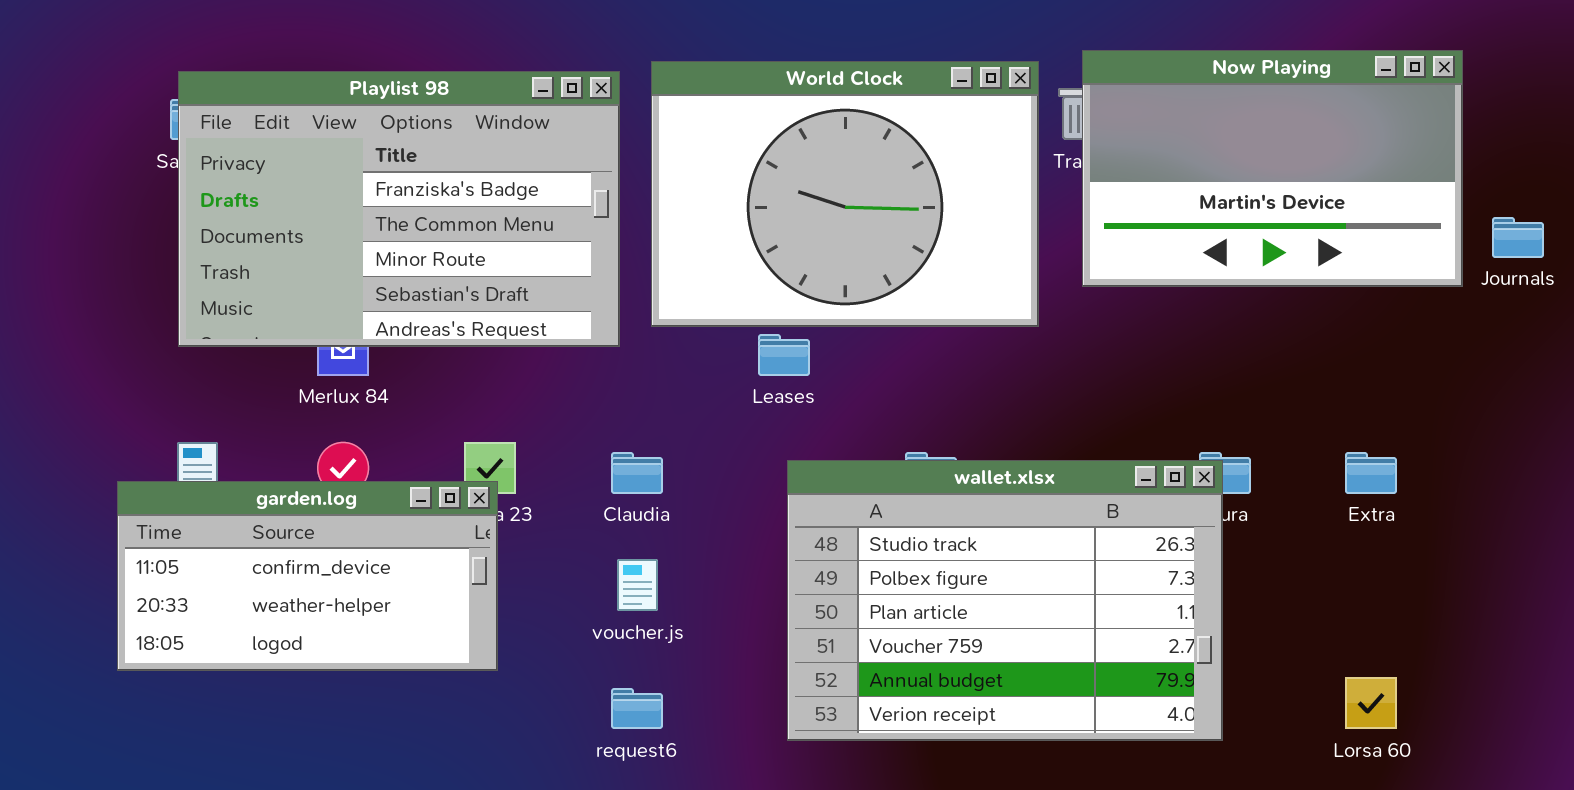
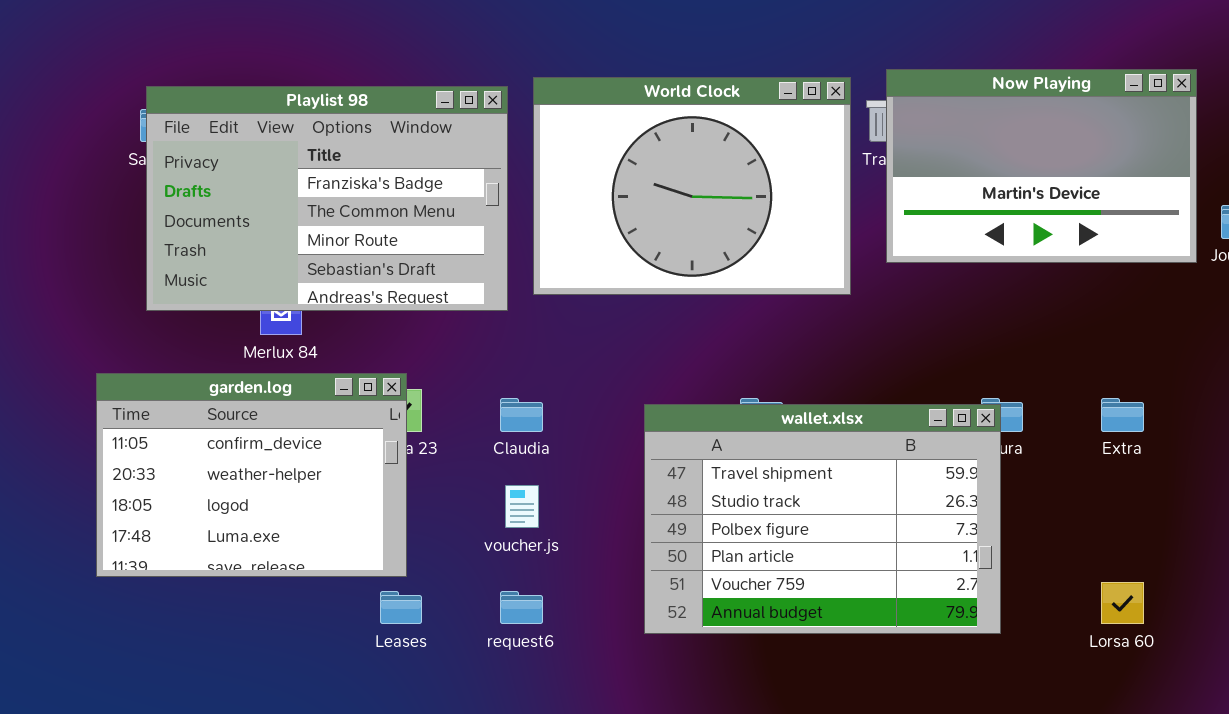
Leases: [758,334,810,376] -> [380,591,422,624], moved
wallet.xlsx: [787,460,1223,741] -> [644,404,1001,634], scrolled up 1 row
garden.log: [117,481,498,671] -> [96,373,407,577], resized

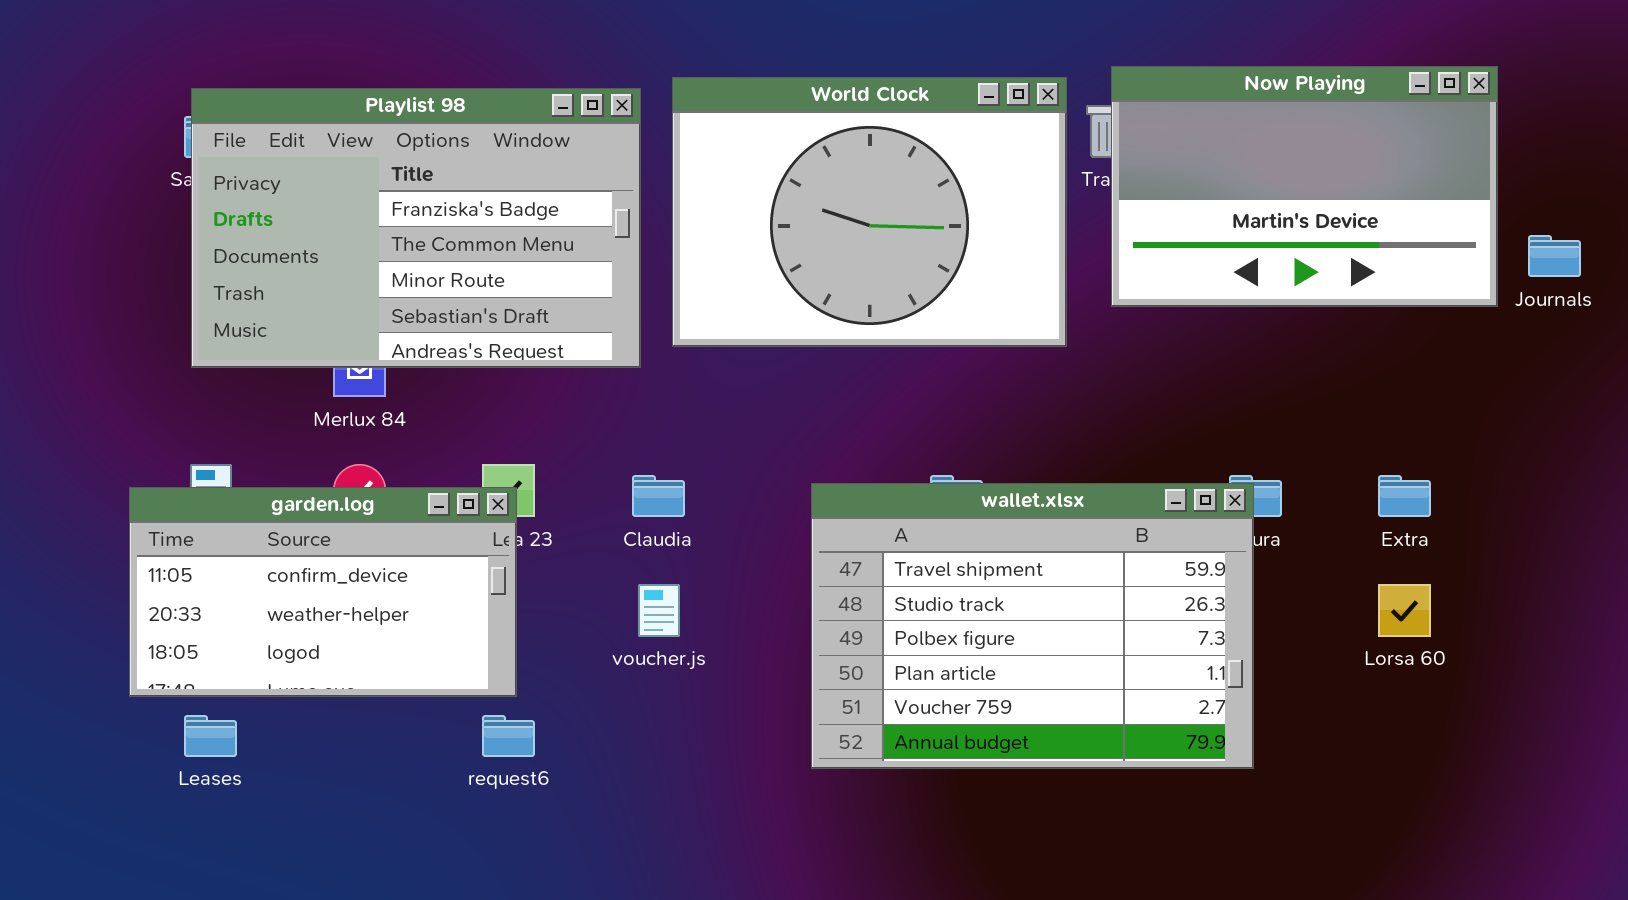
garden.log: [96,373,407,577] -> [129,487,517,697], resized
Lorsa 60: [1101,582,1144,624] -> [1378,584,1431,637], moved
Leases: [380,591,422,624] -> [184,715,237,757], moved
request6: [500,591,543,624] -> [482,715,535,757], moved

